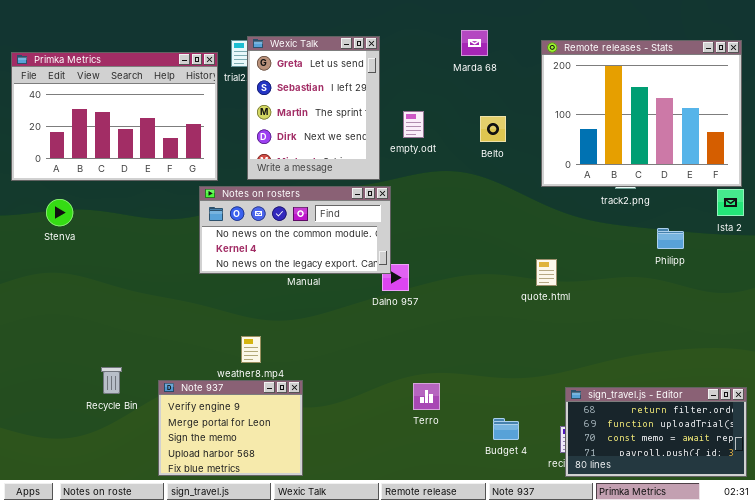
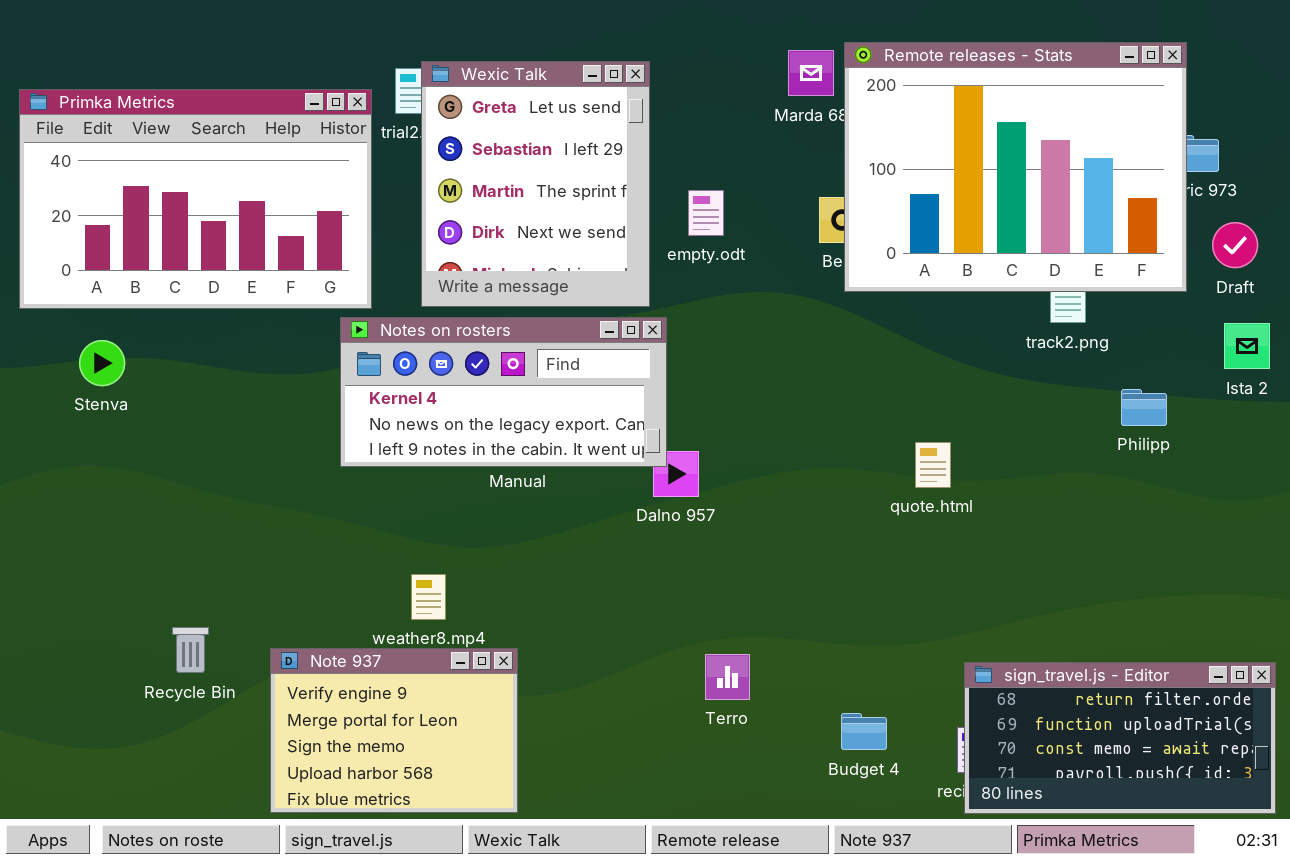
Remote releases - Stats: [541,40,742,187] -> [844,42,1187,292], moved
Notes on rosters: [199,186,391,274] -> [340,317,667,467], scrolled down 1 row

